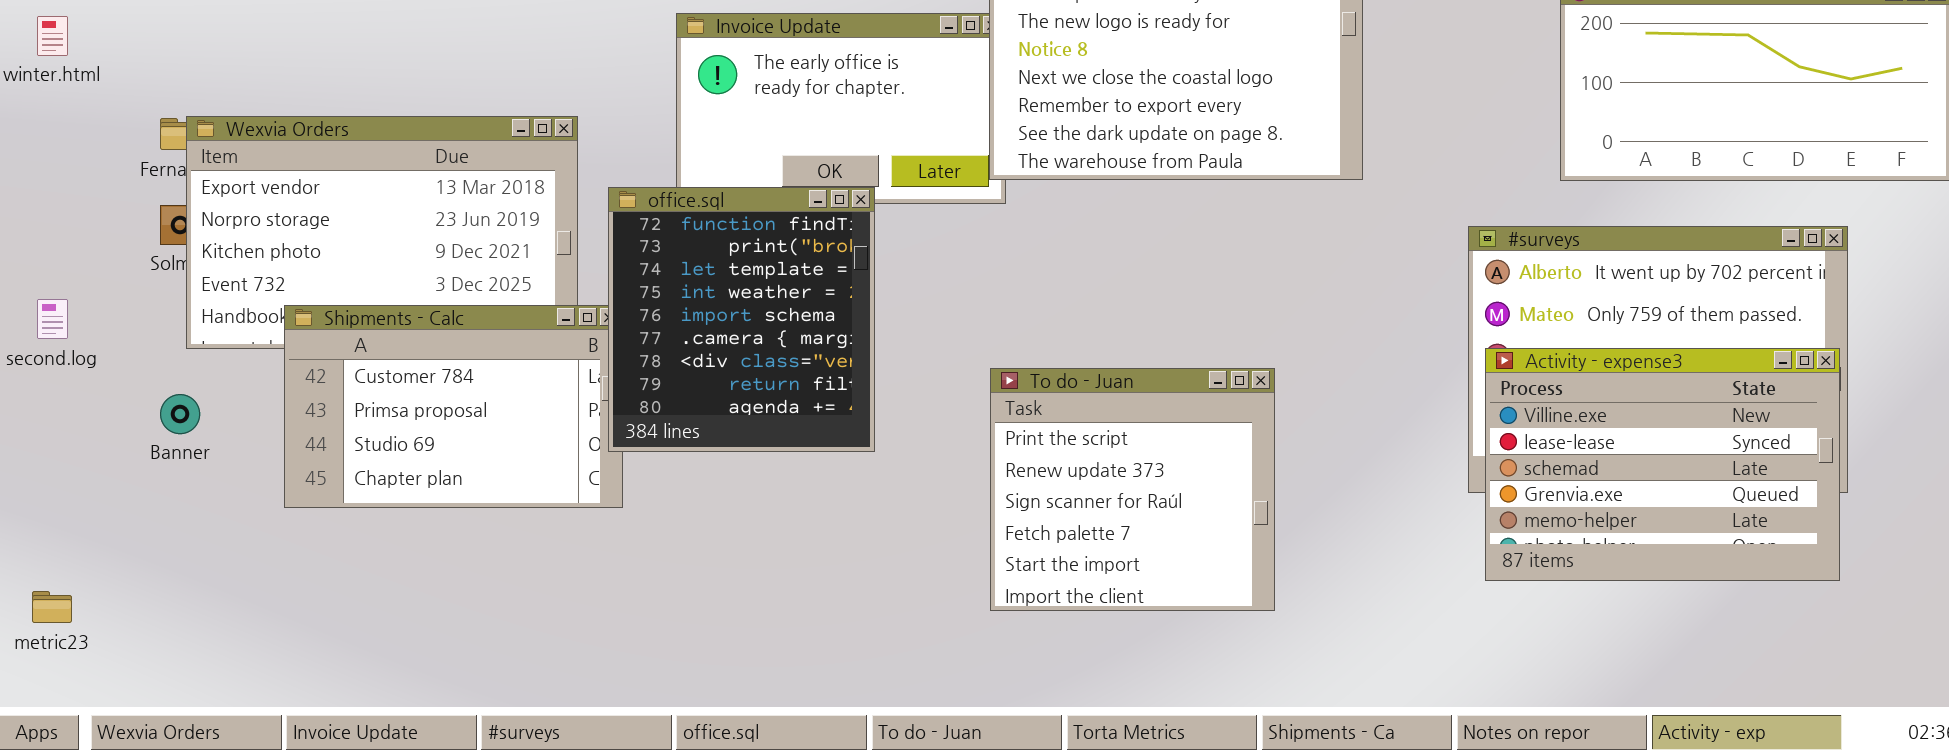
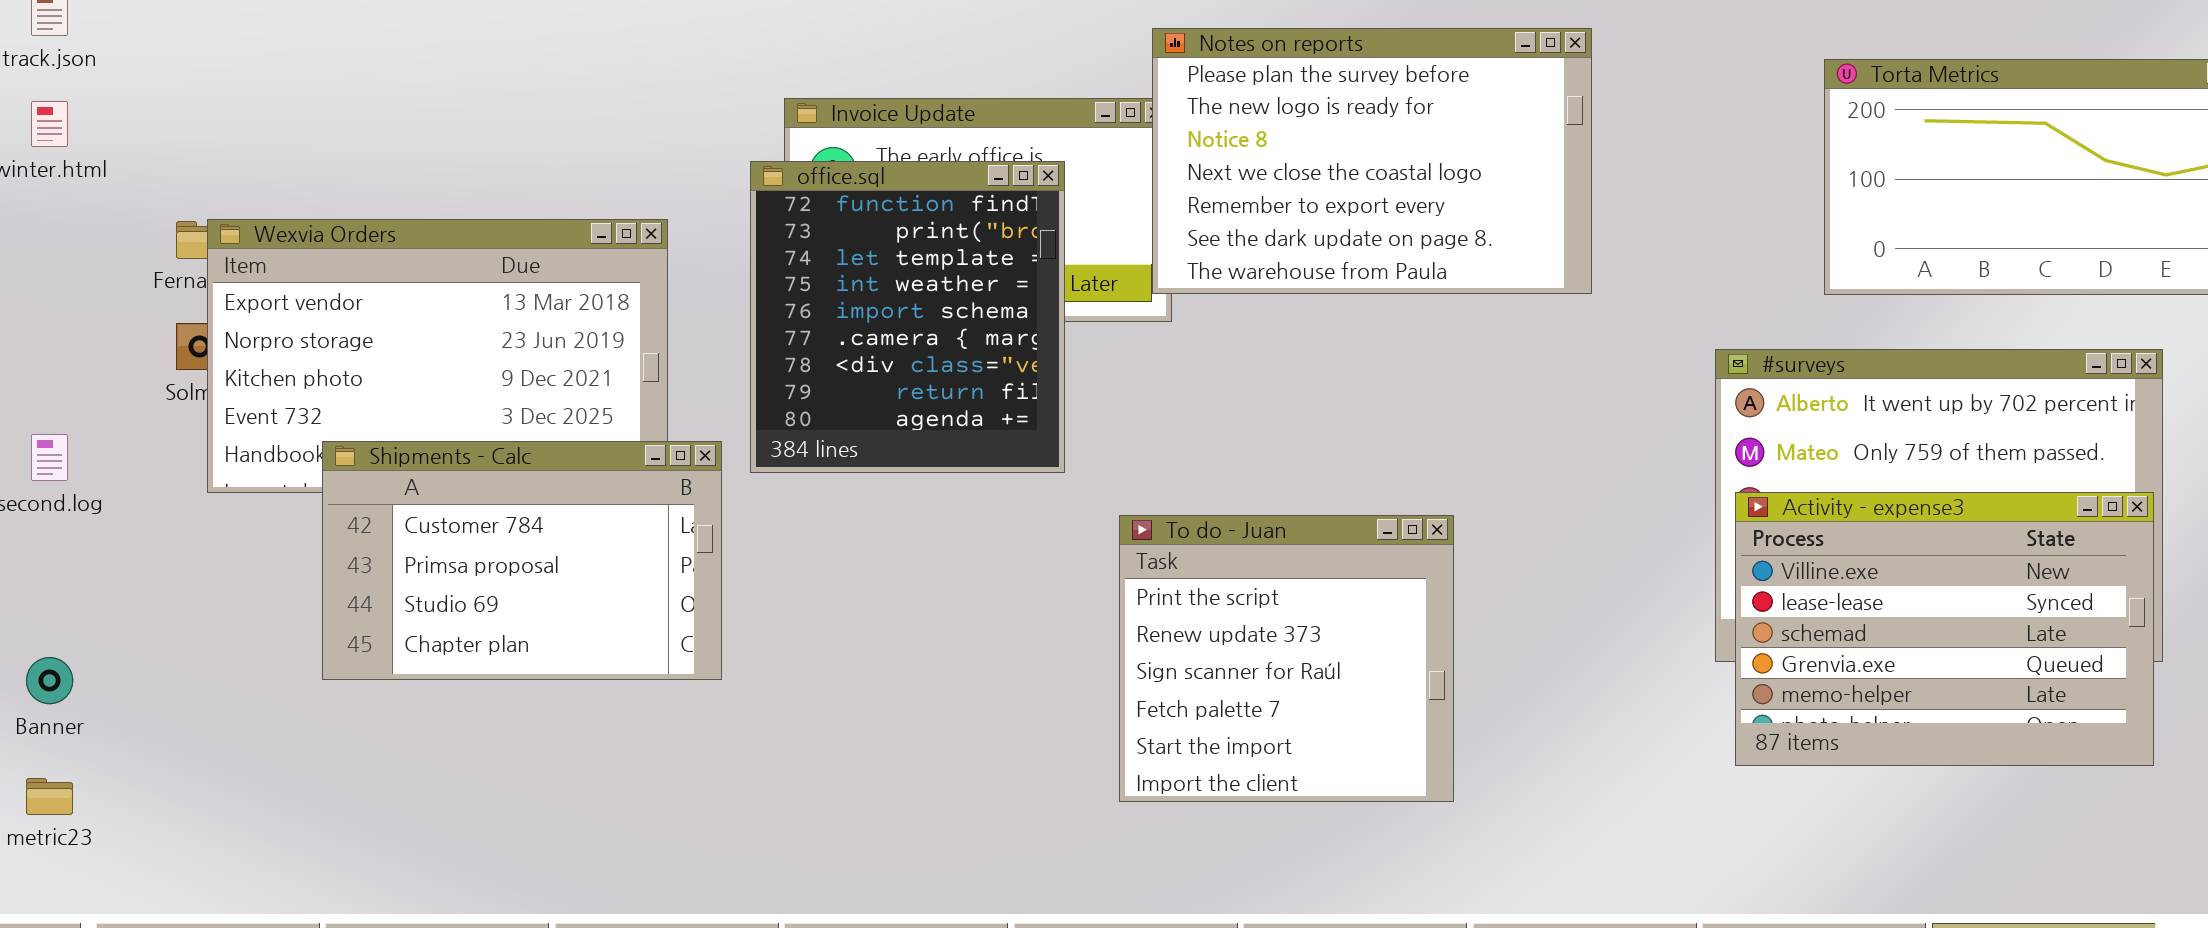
office.sql: [608,187,875,452] -> [750,161,1065,473], moved
To do - Juan: [990,368,1275,611] -> [1119,515,1454,802], moved
Banner: [160,394,200,434] -> [26,657,73,704], moved

